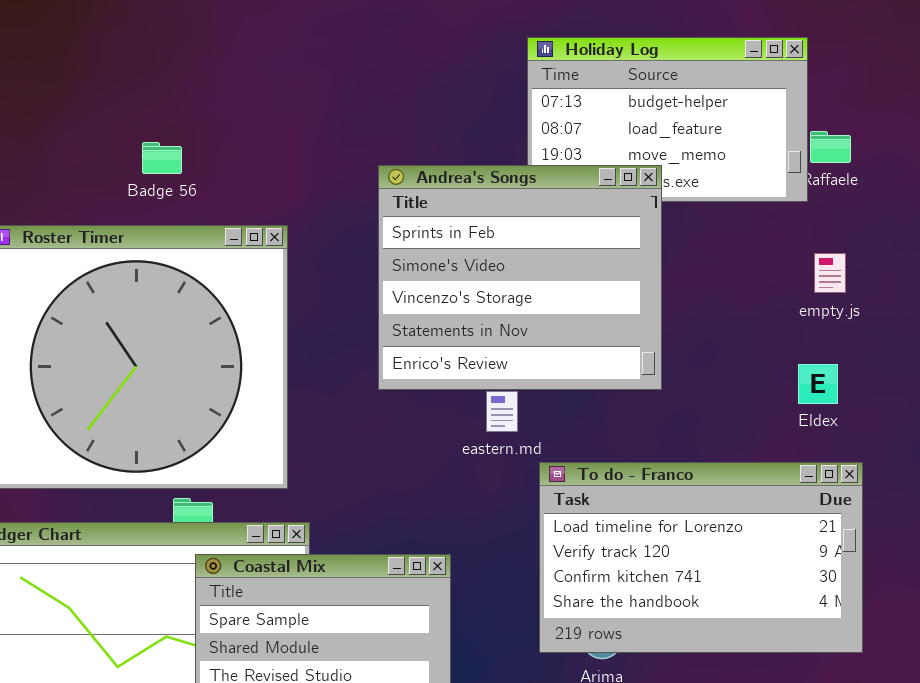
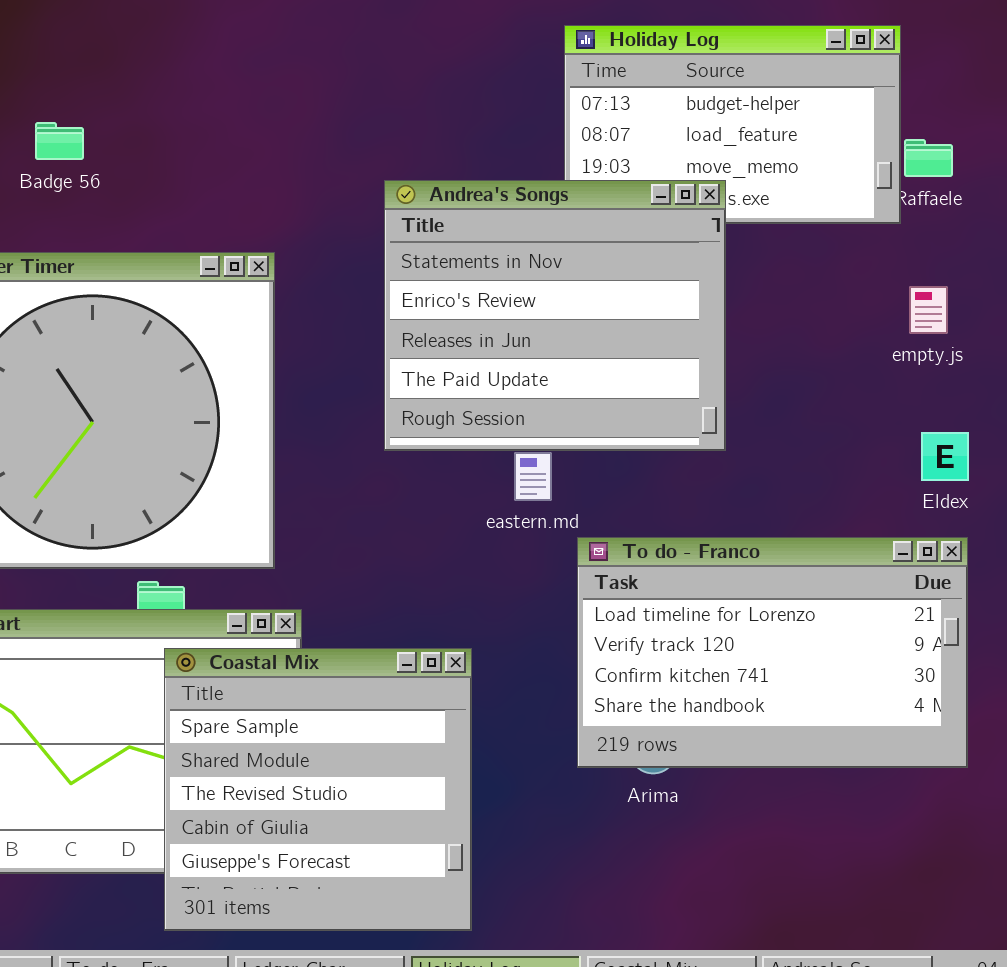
Badge 56: [142,142,182,174] -> [35,122,84,160], moved
Andrea's Songs: [378,165,662,390] -> [384,180,726,451], scrolled down 3 rows
Eldex: [798,364,838,404] -> [921,432,969,481], moved

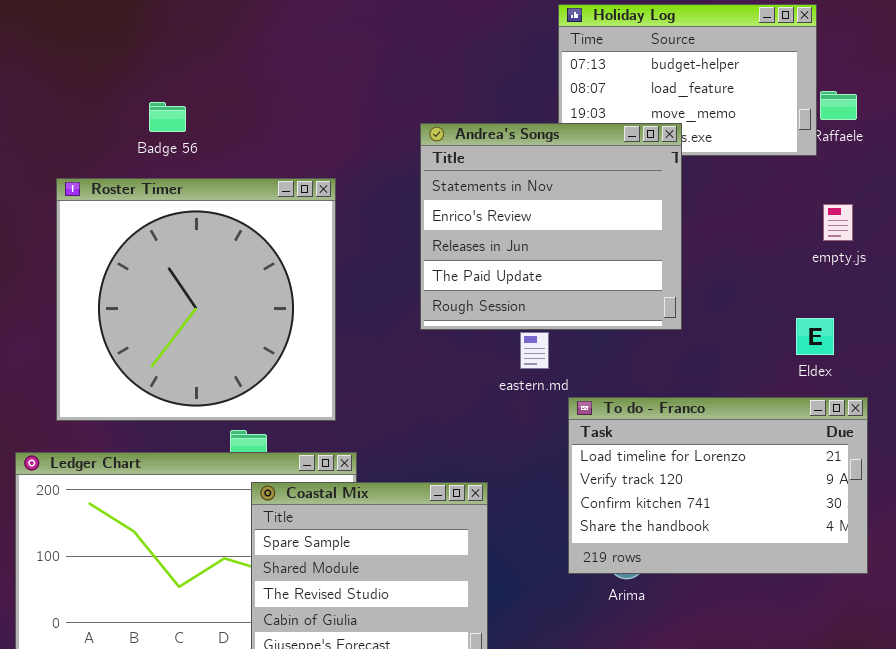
Badge 56: [35,122,84,160] -> [149,102,186,132], moved
Eldex: [921,432,969,481] -> [796,318,834,355], moved

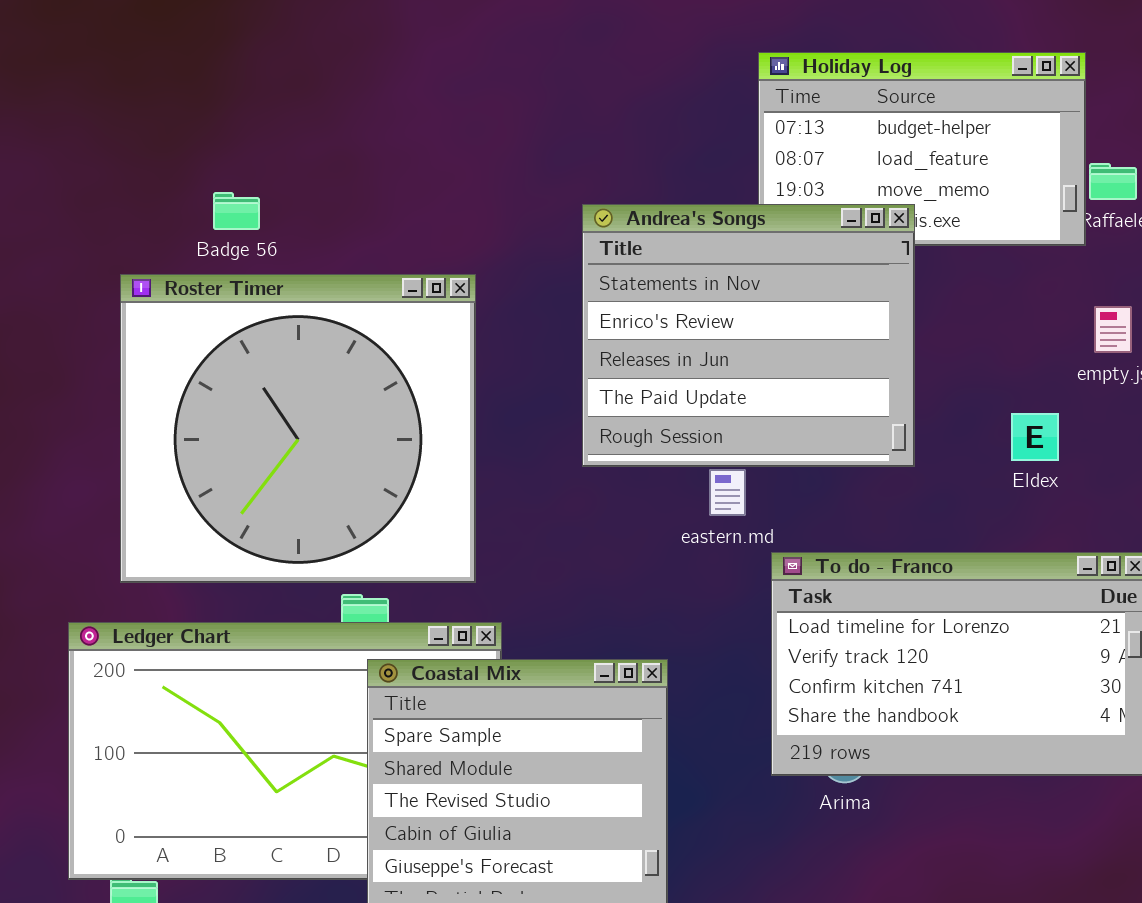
Badge 56: [149,102,186,132] -> [213,192,260,230], moved
Eldex: [796,318,834,355] -> [1011,413,1059,461], moved

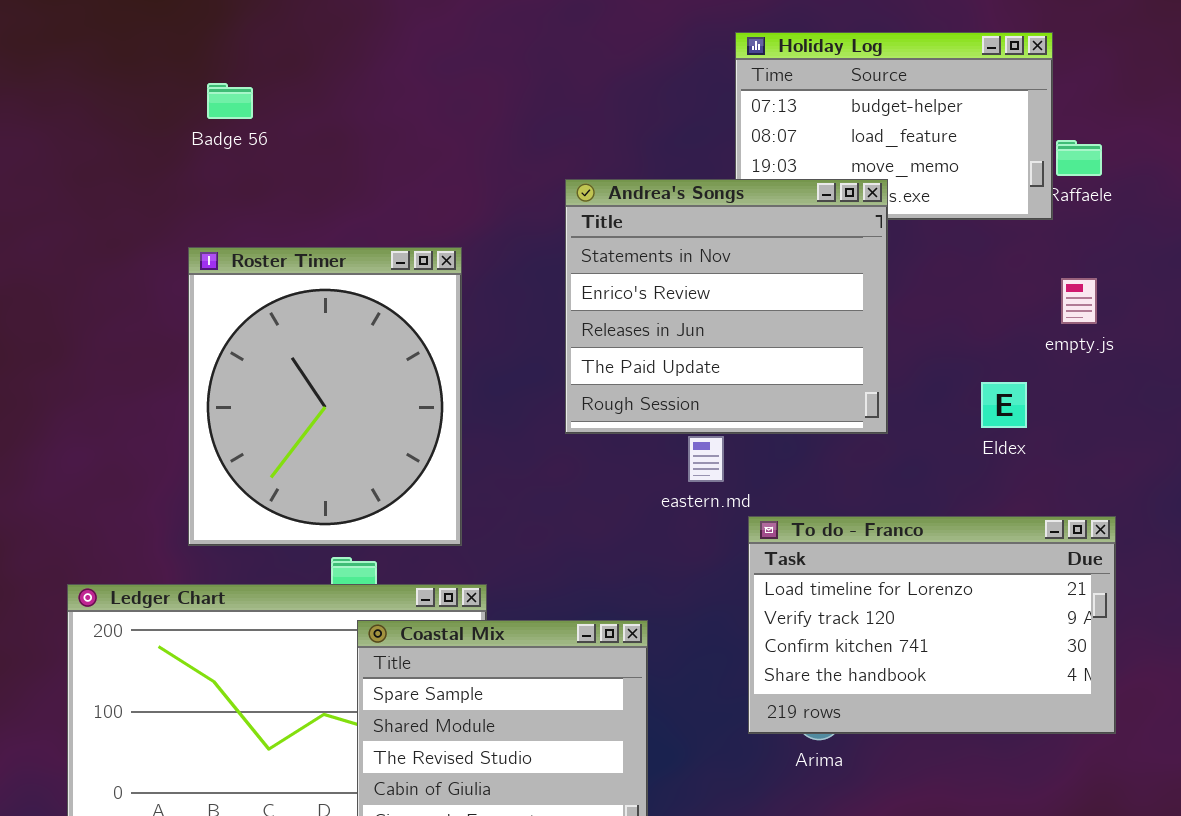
Badge 56: [213,192,260,230] -> [207,83,253,119], moved
Roster Timer: [120,274,476,583] -> [188,247,462,546], resized

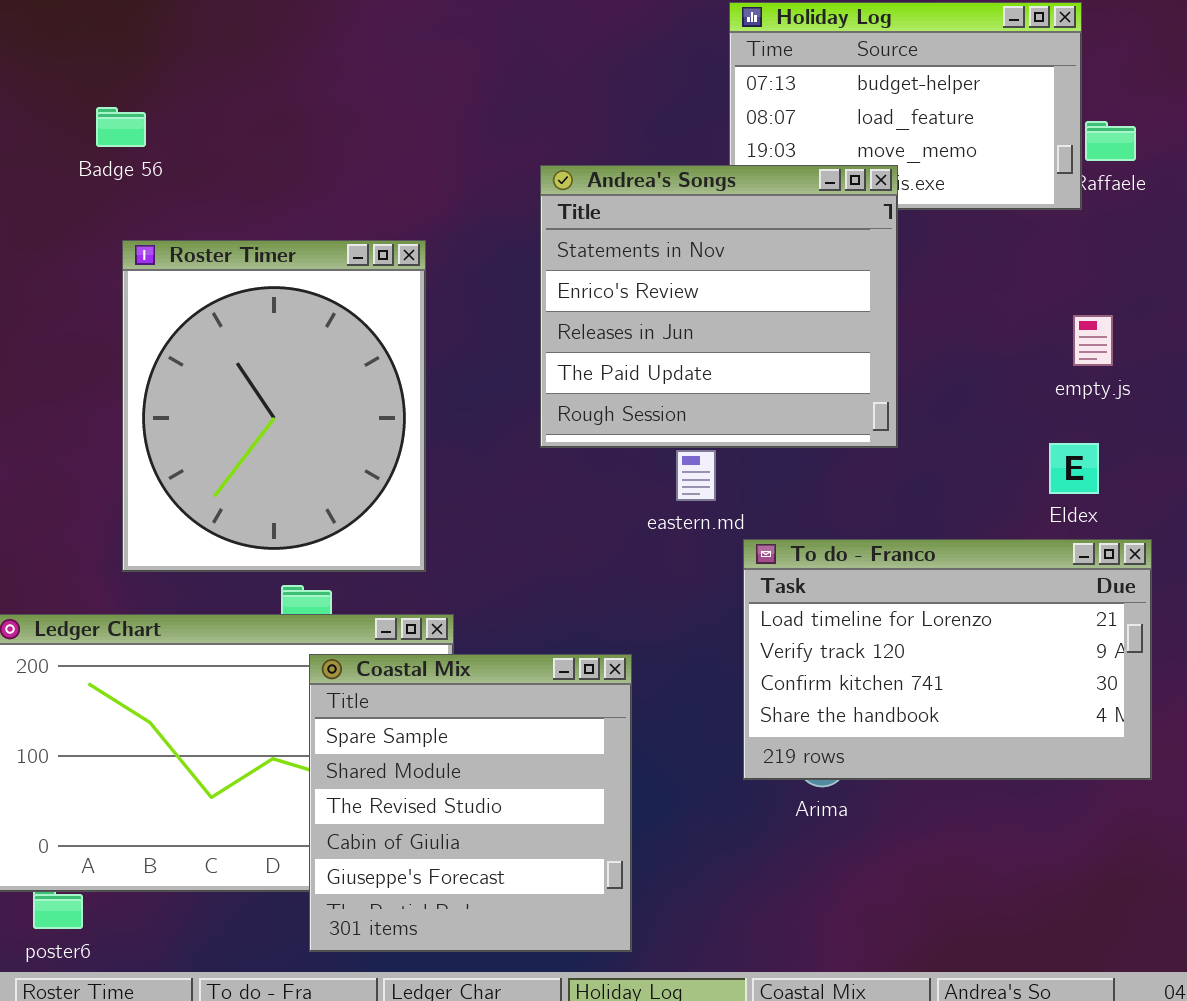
Badge 56: [207,83,253,119] -> [96,107,146,147], moved
empty.js: [1061,278,1097,324] -> [1073,315,1113,366], moved
Eldex: [981,382,1027,428] -> [1049,443,1099,494], moved

